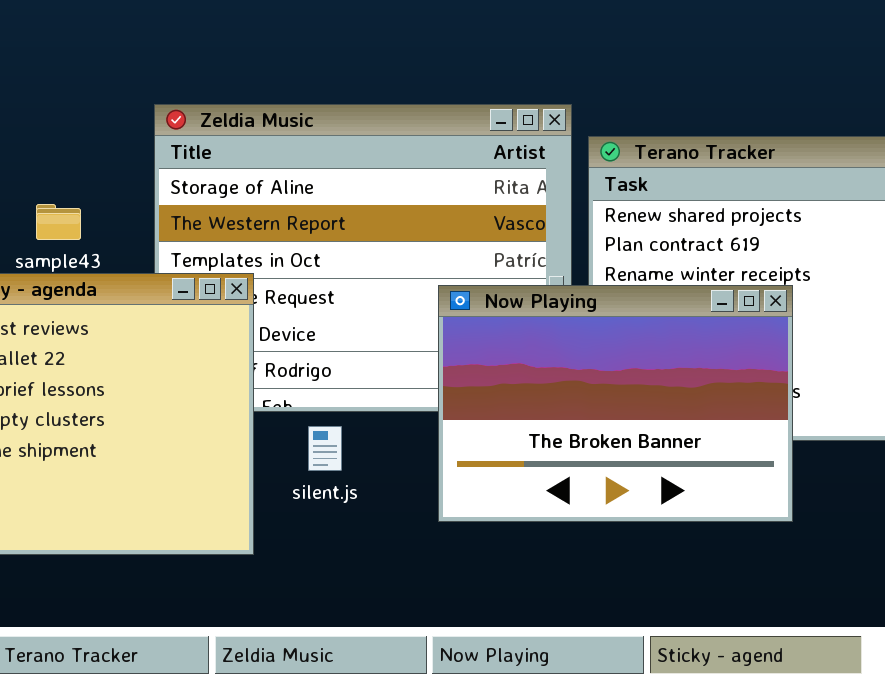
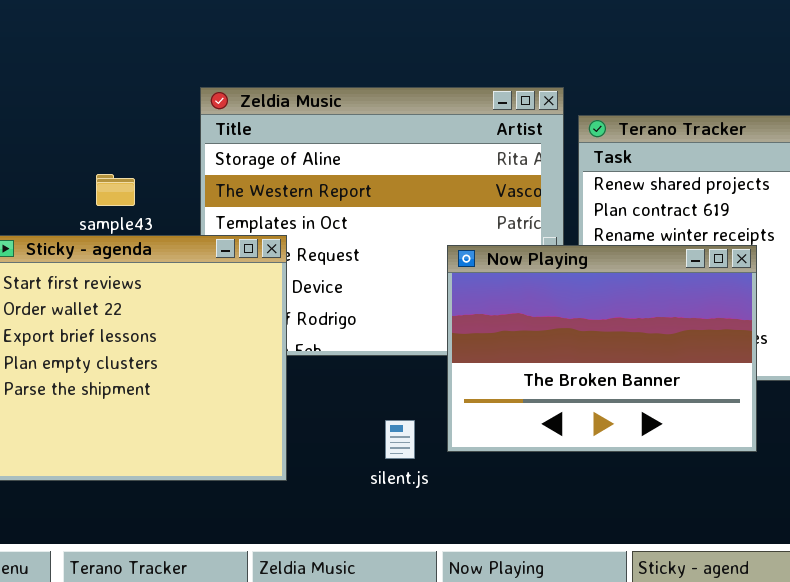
silent.js: [308,426,342,471] -> [385,420,415,459], moved

